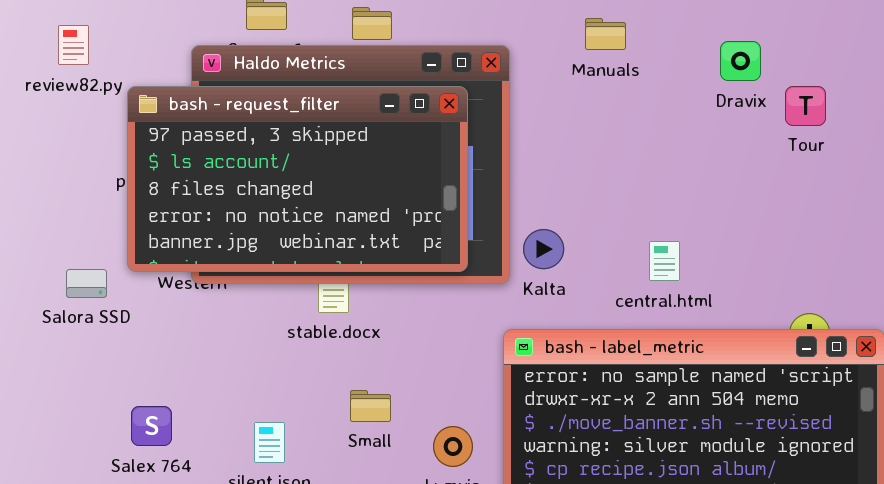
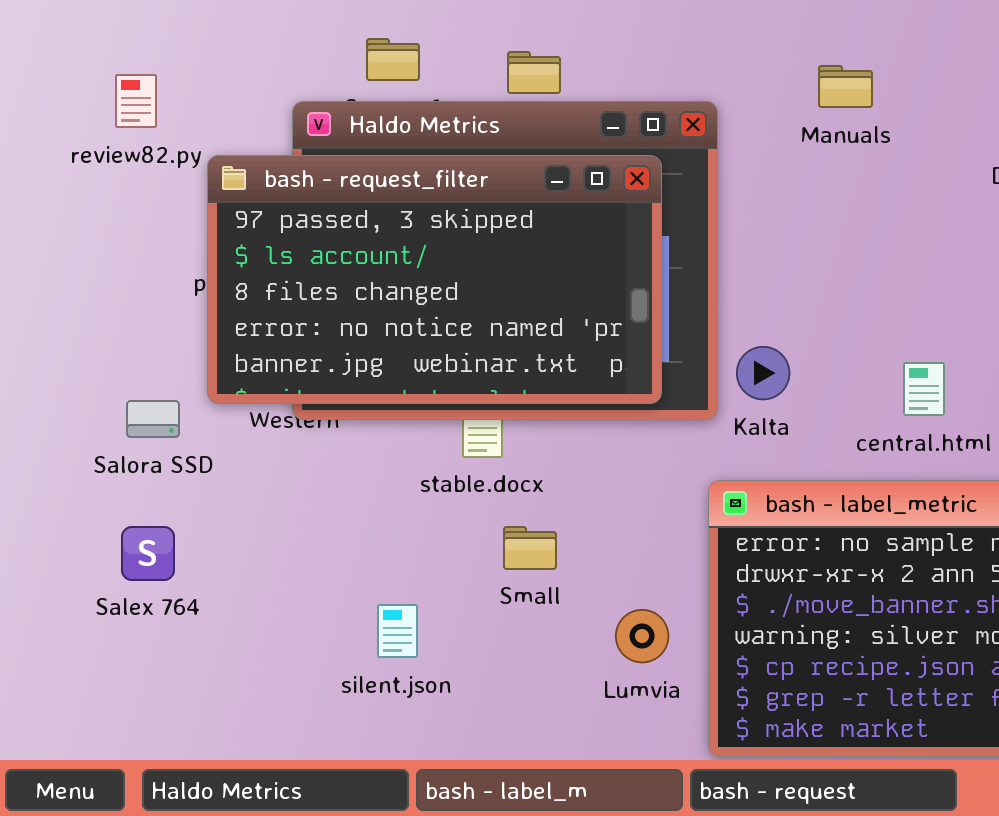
Small: [350,390,391,422] -> [503,526,557,570], moved
Salex 764: [131,406,172,446] -> [121,526,175,581], moved

